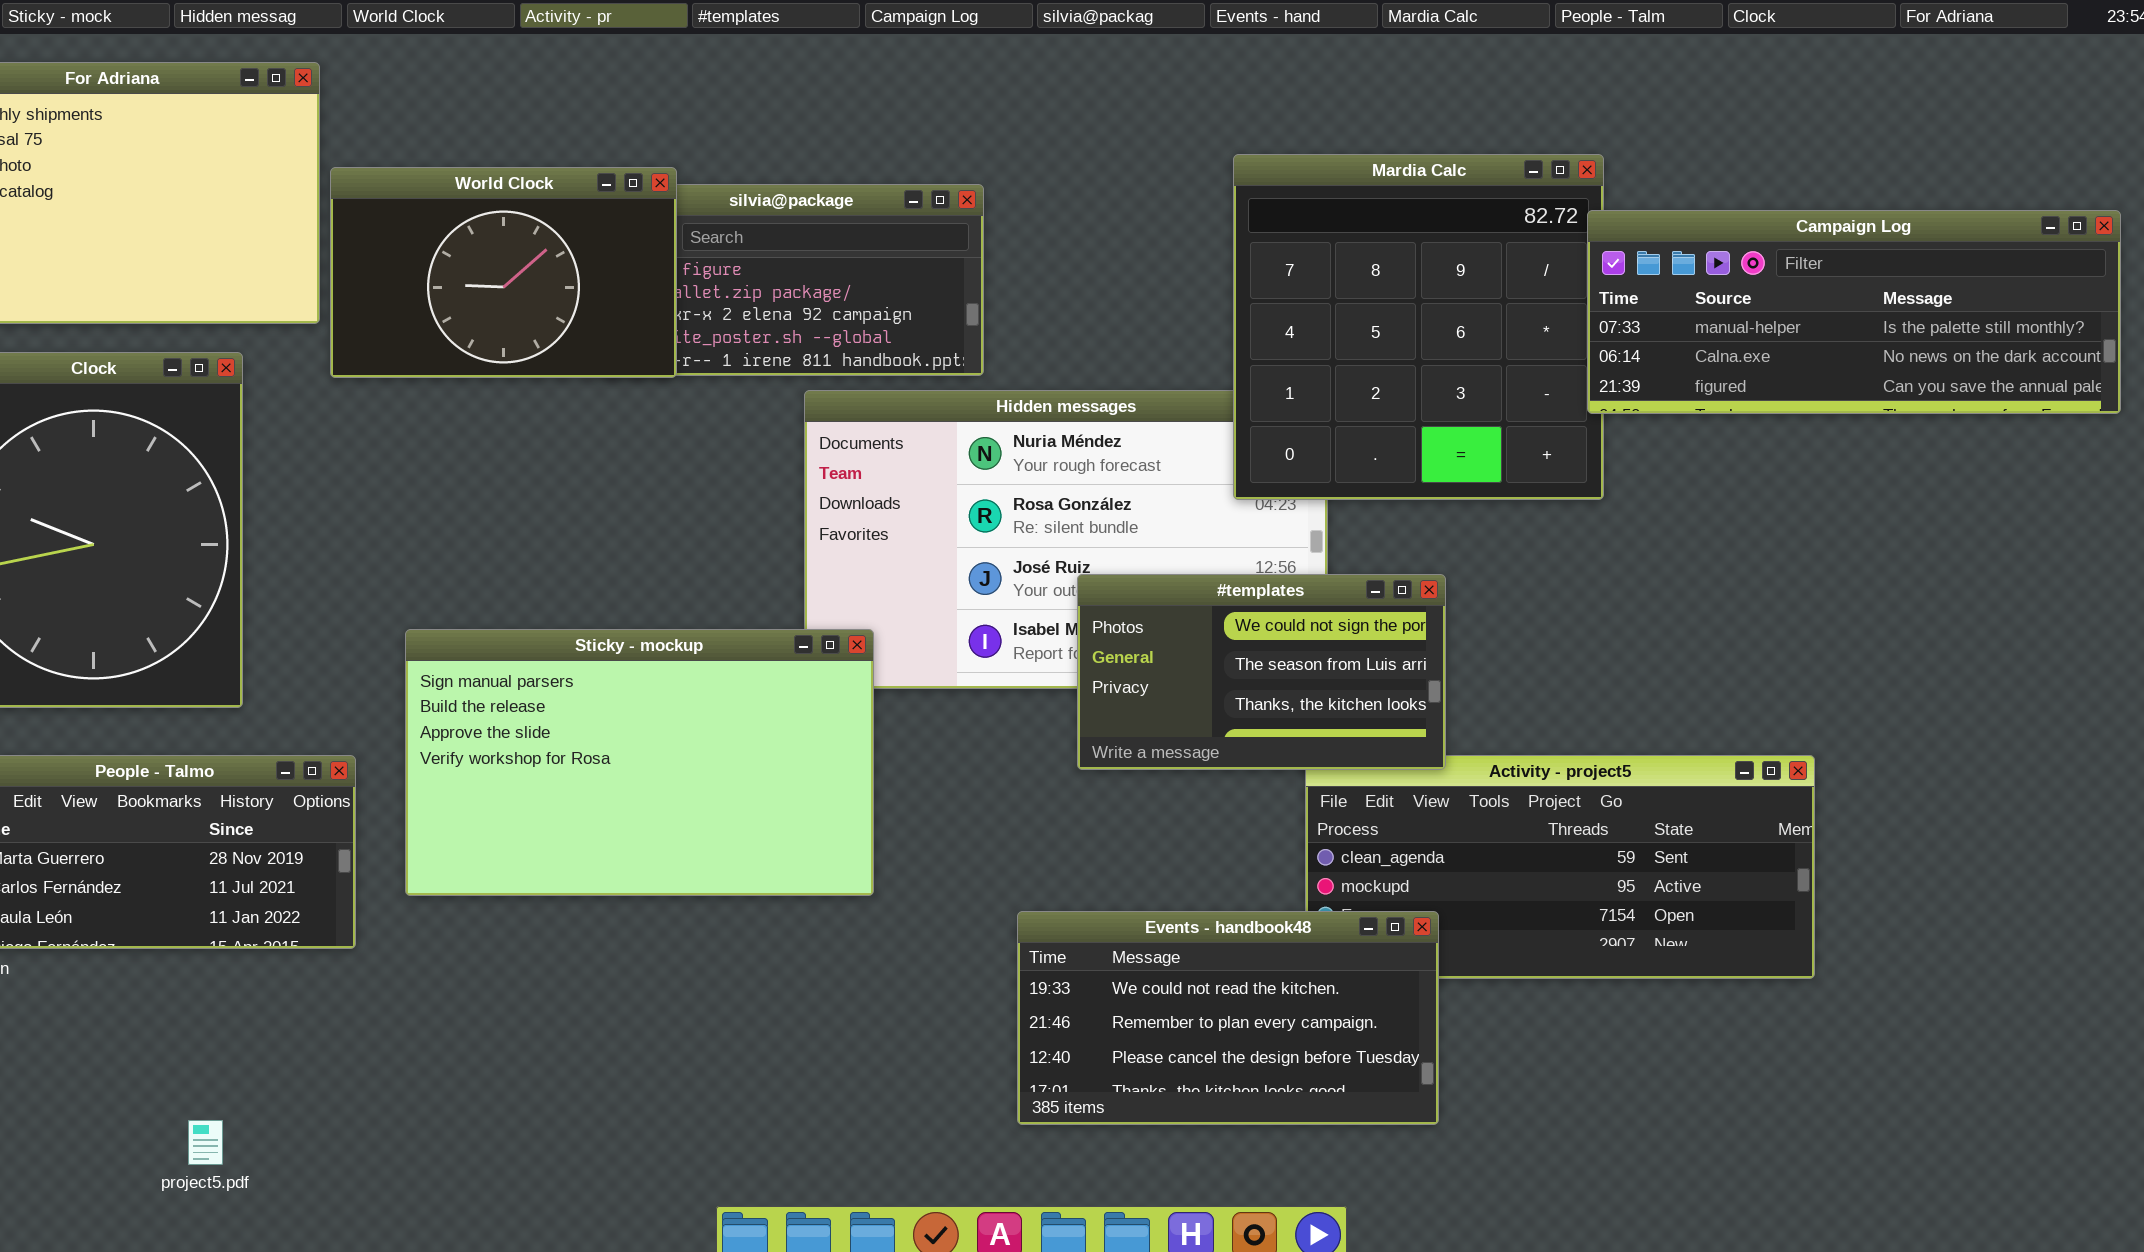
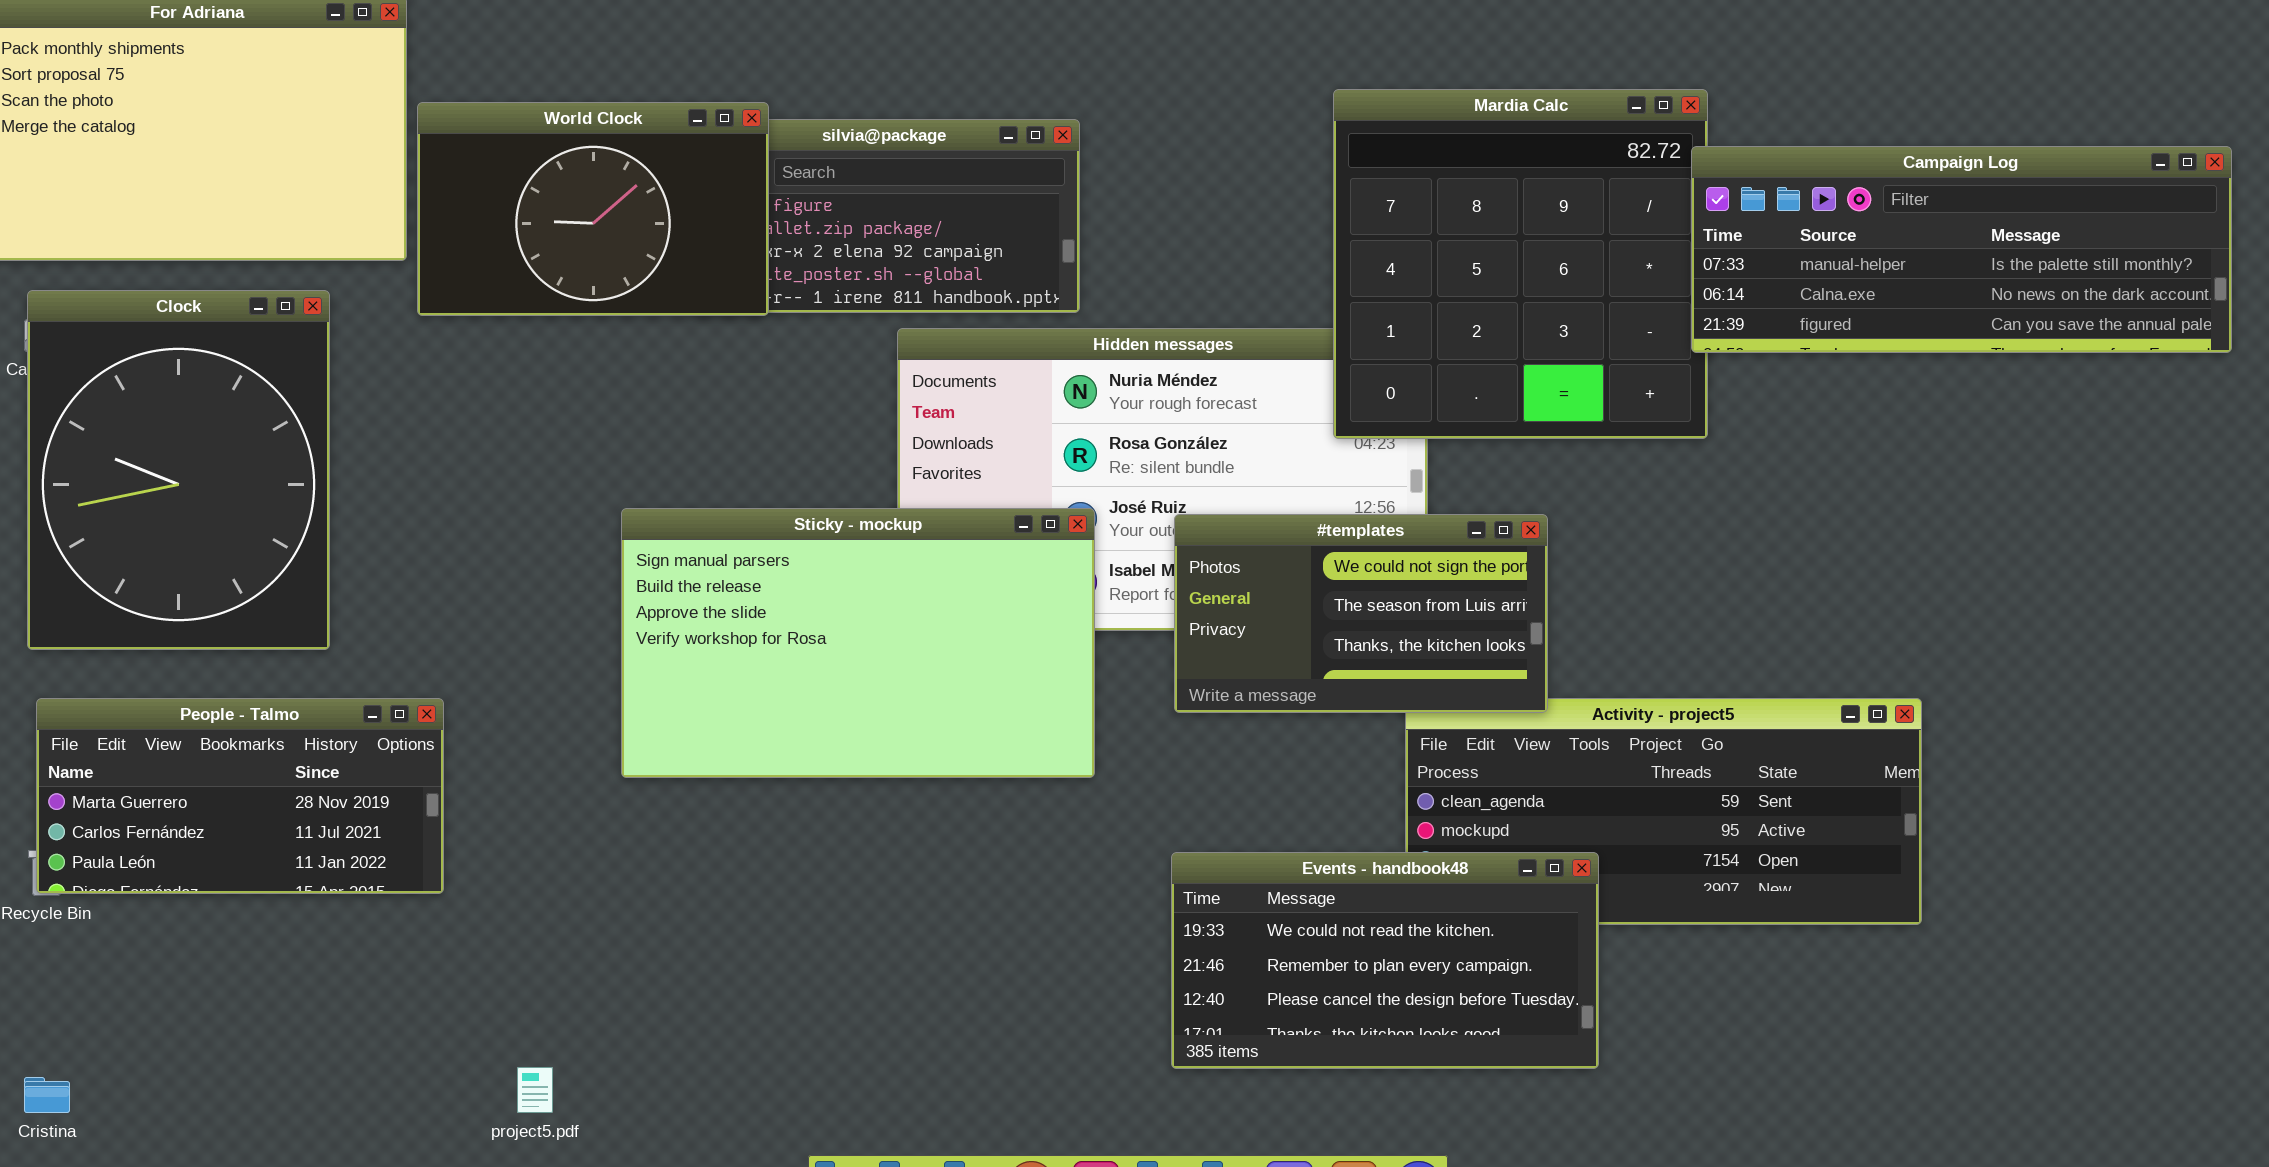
Sticky - mockup: [405,629,874,896] -> [621,508,1095,778], moved
Events - handbook48: [1017,911,1439,1125] -> [1171,852,1599,1069], moved
project5.pdf: [188,1120,223,1165] -> [517,1067,553,1113], moved

